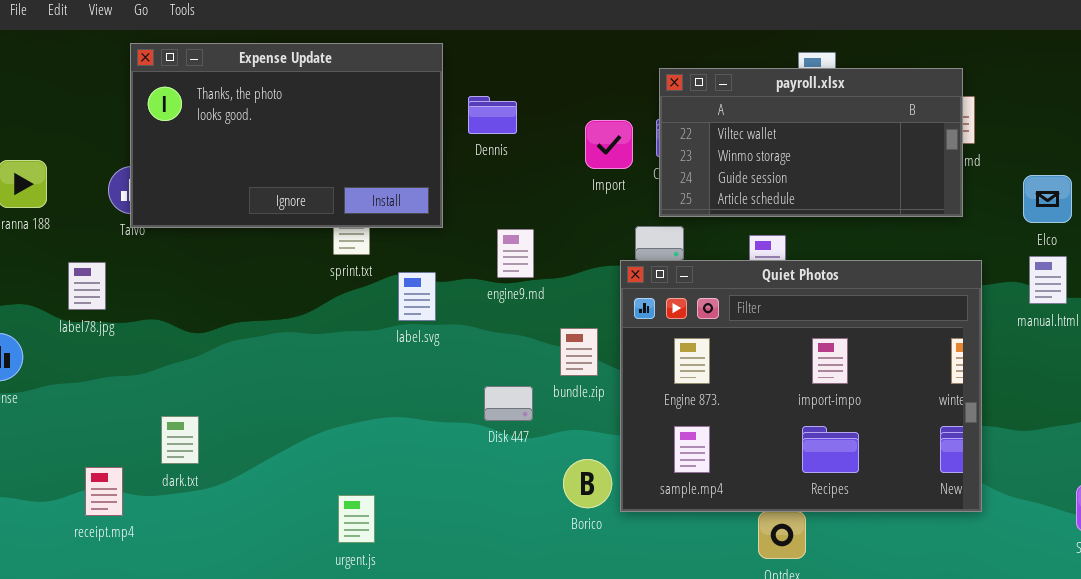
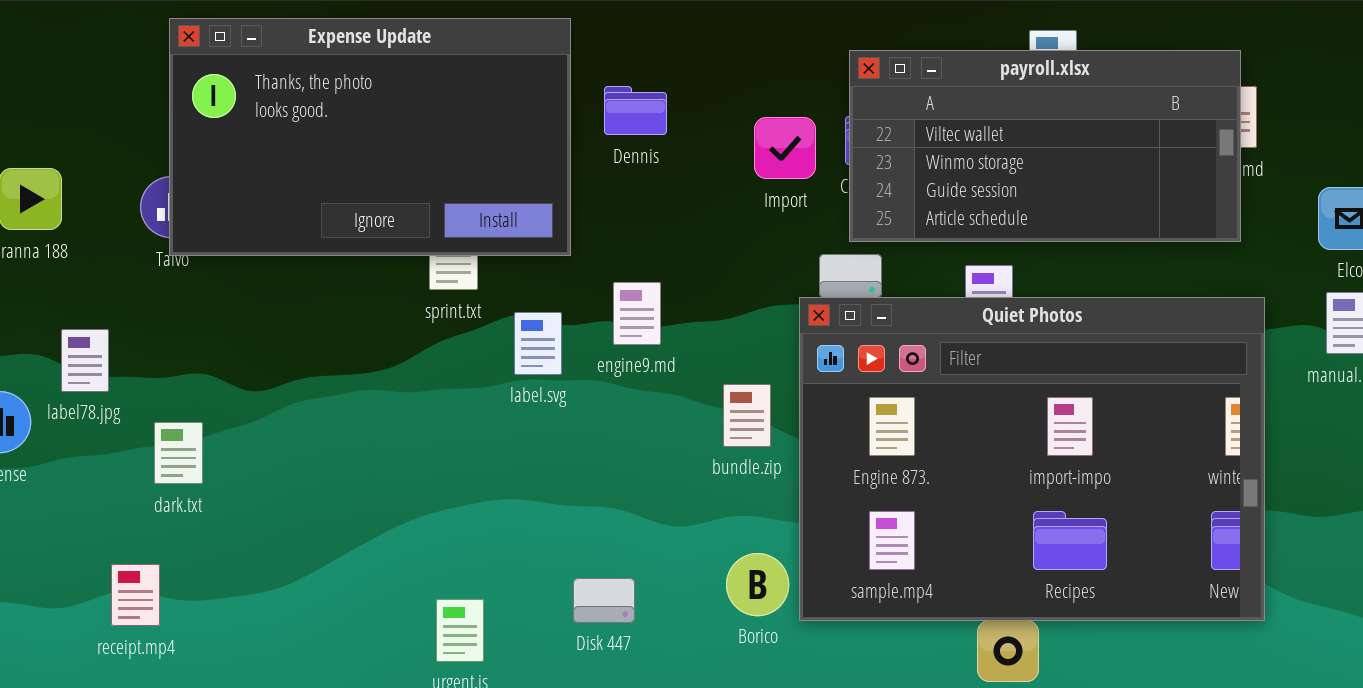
engine9.md: [497,229,534,278] -> [613,282,661,345], moved
label78.jpg: [68,262,106,310] -> [61,329,109,392], moved
Disk 447: [484,386,533,421] -> [573,578,635,623], moved
dark.txt: [161,416,199,464] -> [154,422,203,484], moved

